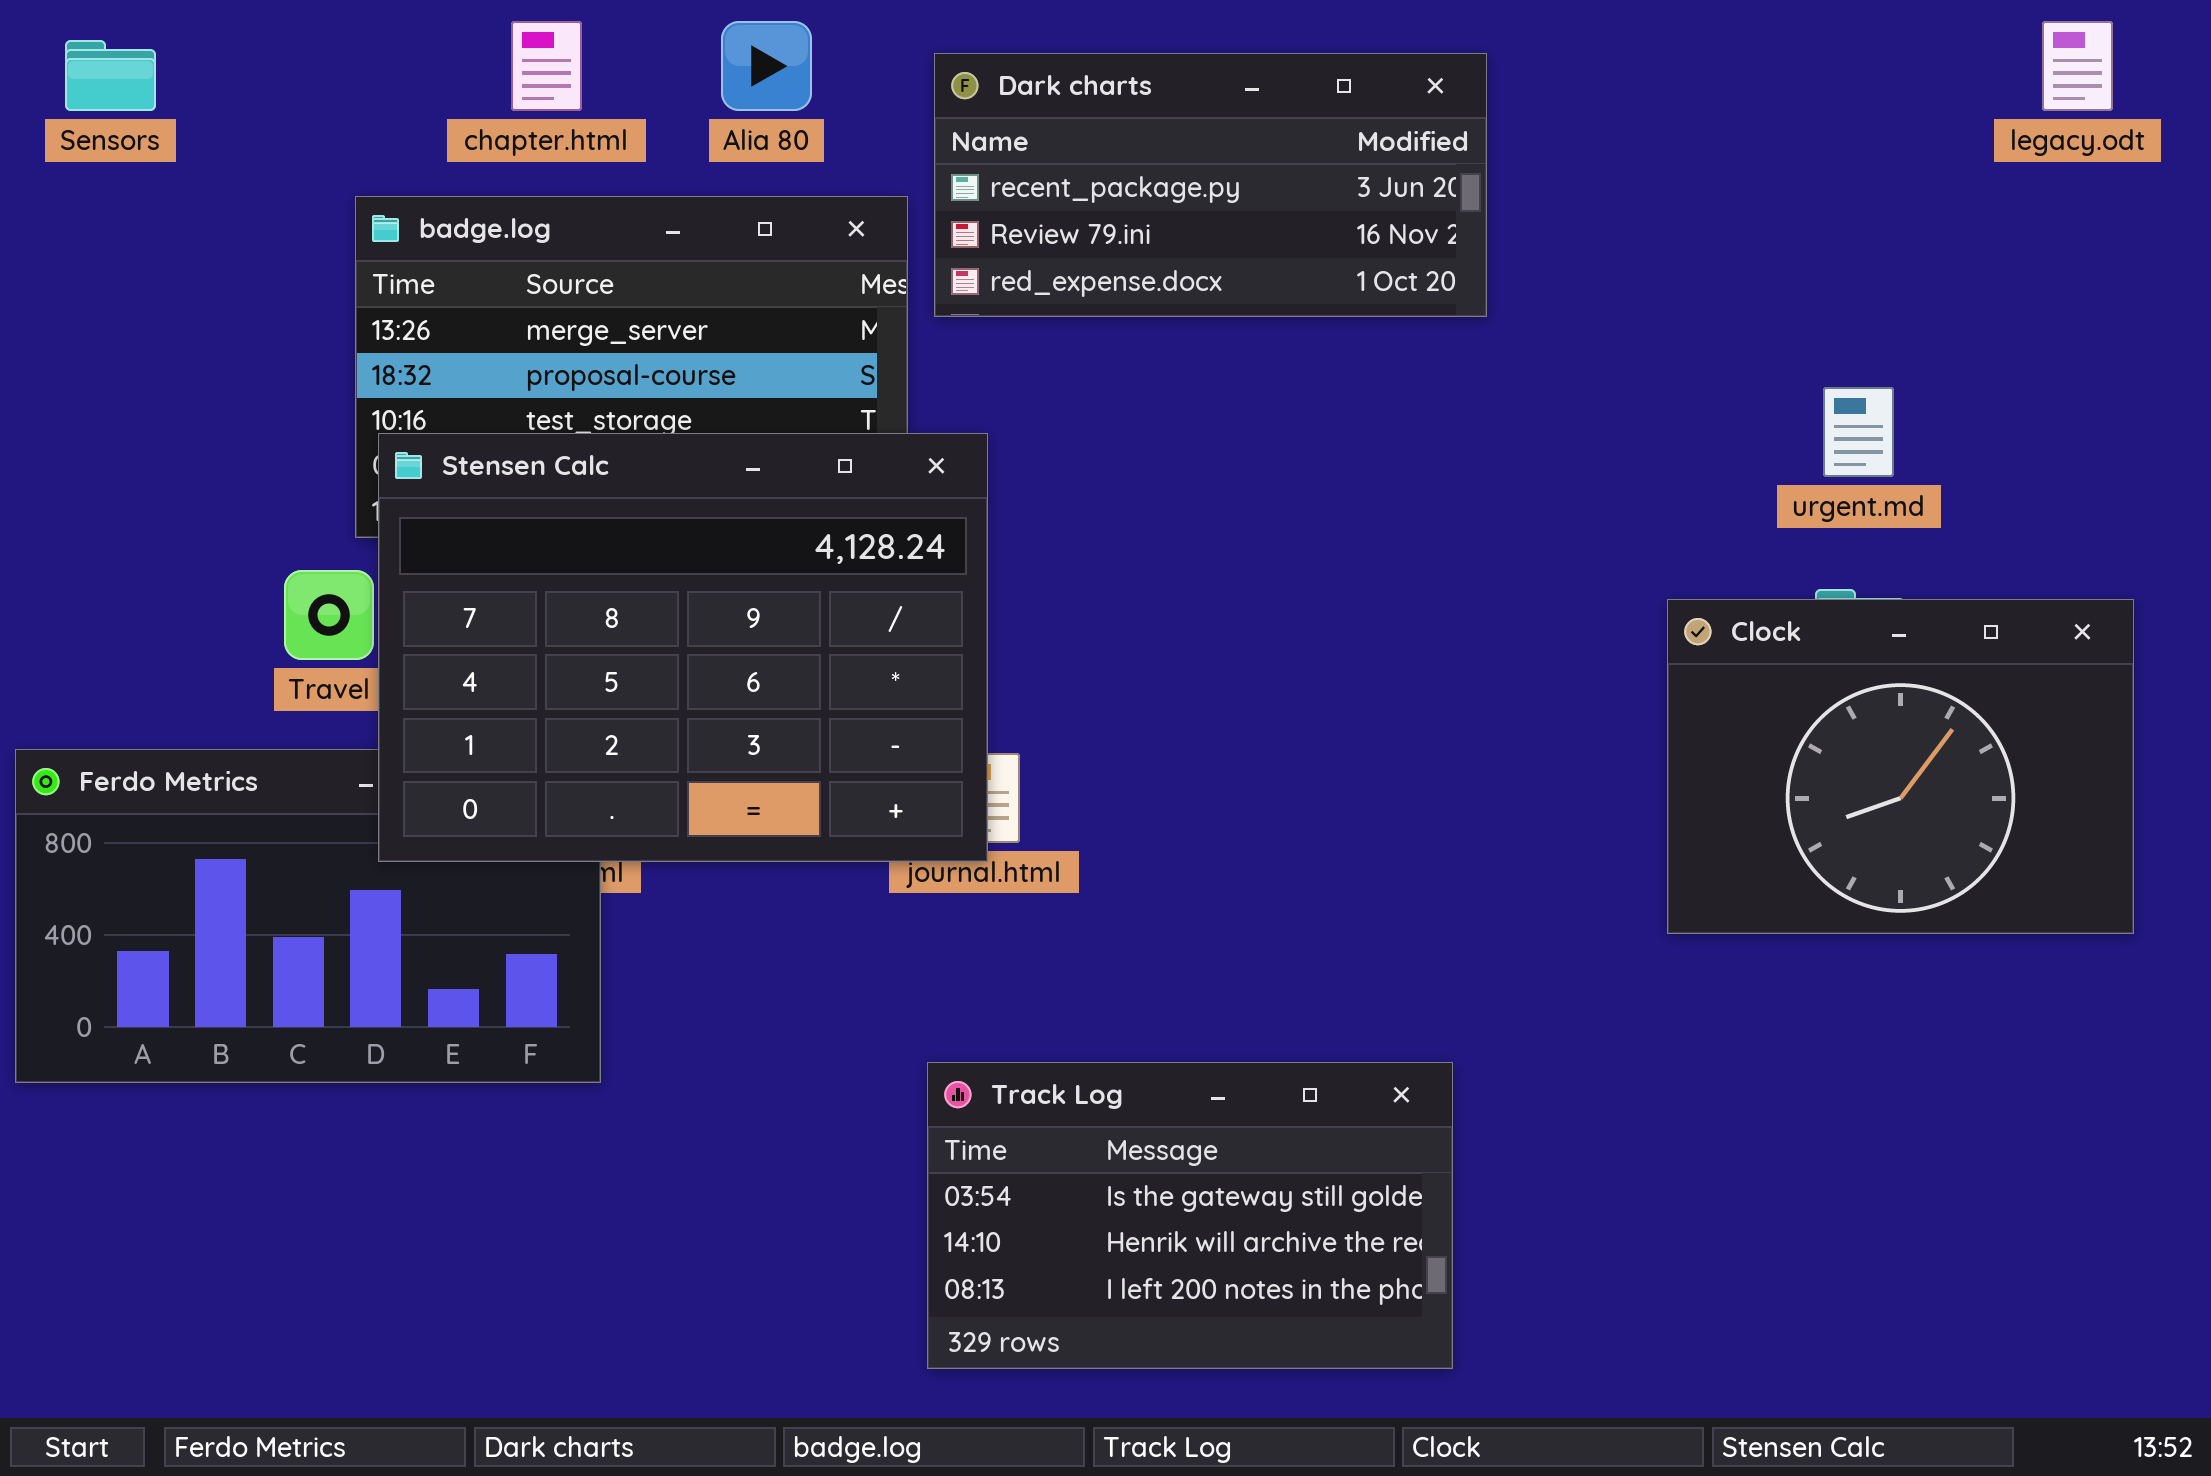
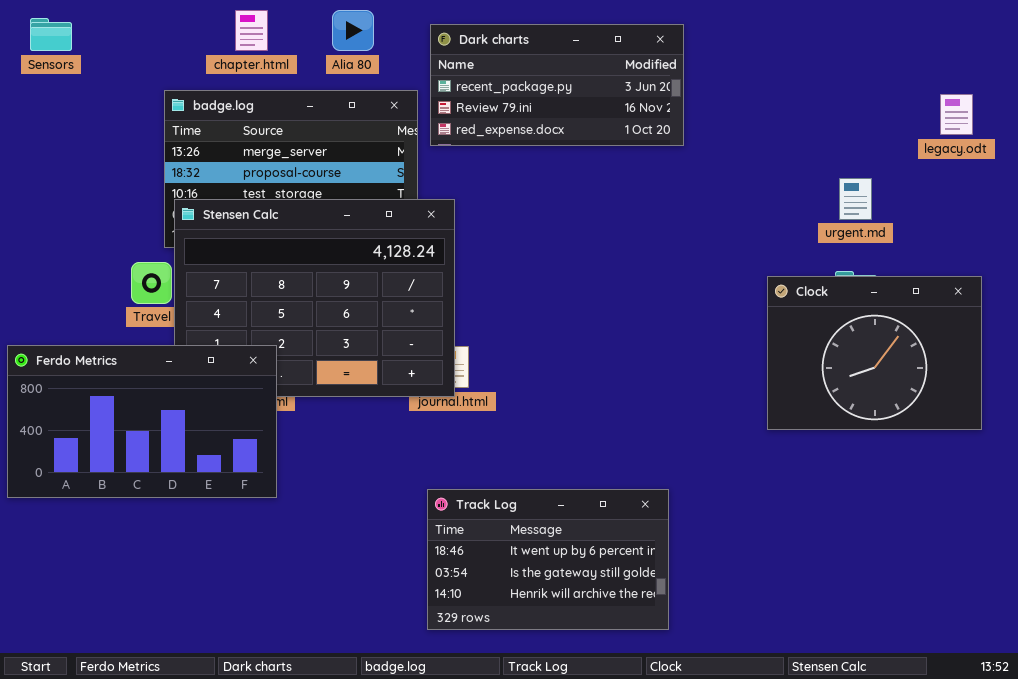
legacy.odt: [2042,21,2113,111] -> [940,94,973,135], moved
Ferdo Metrics: [15,749,601,1083] -> [7,345,277,498], raised
Track Log: [927,1062,1453,1369] -> [427,489,669,630], scrolled up 1 row

